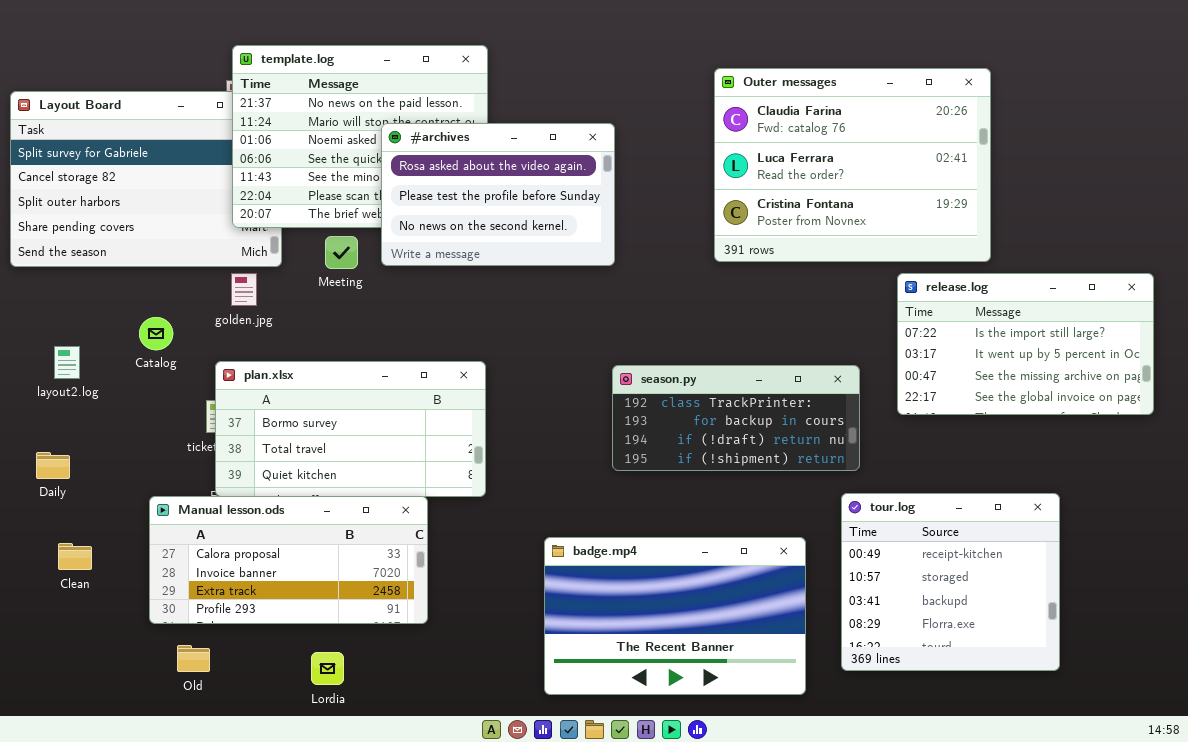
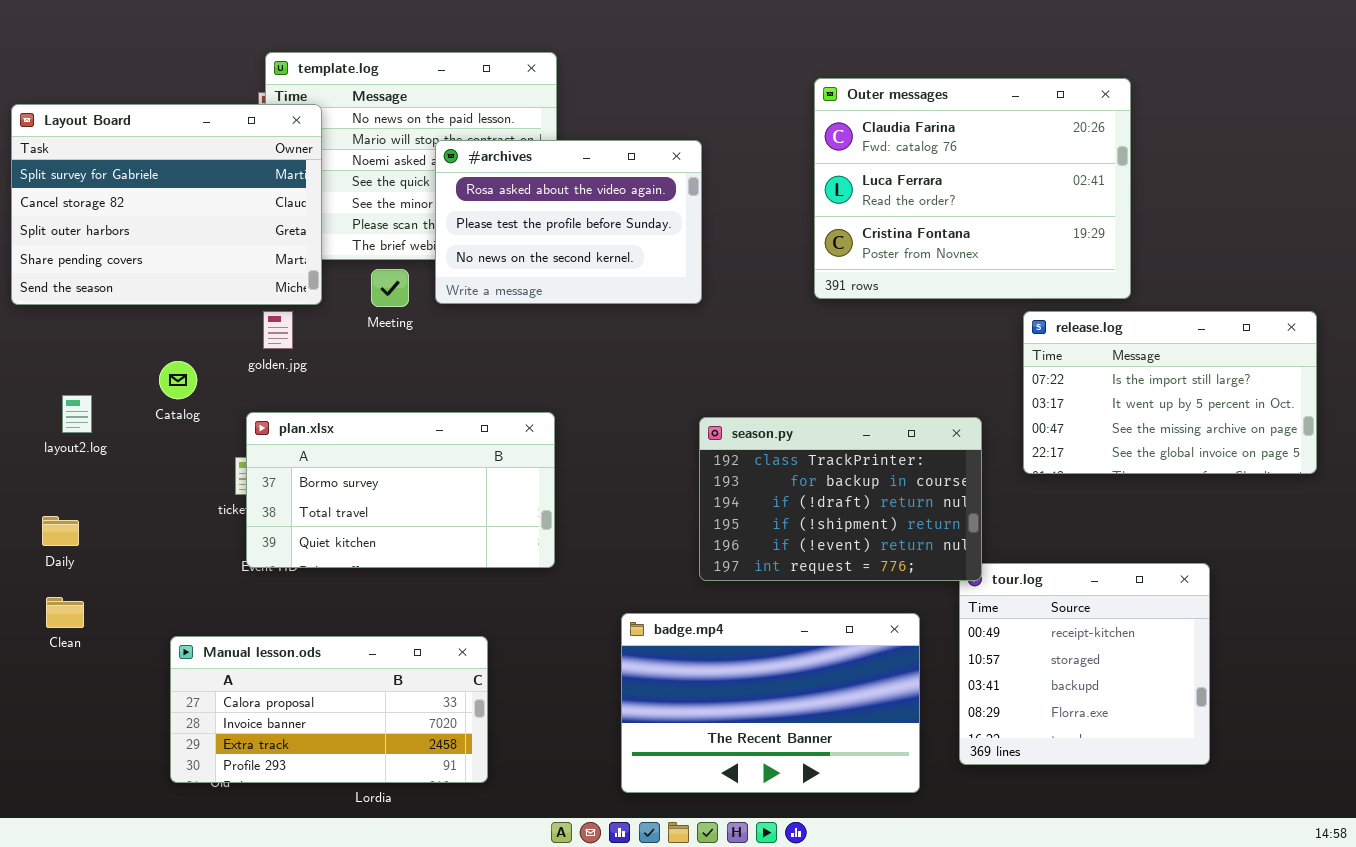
Layout Board: [10,91,282,267] -> [11,104,322,305], raised
season.py: [612,365,860,471] -> [699,417,982,581], resized
Manual lesson.ods: [149,496,428,624] -> [170,636,488,783], moved
Clean: [58,543,92,570] -> [46,597,84,628], moved

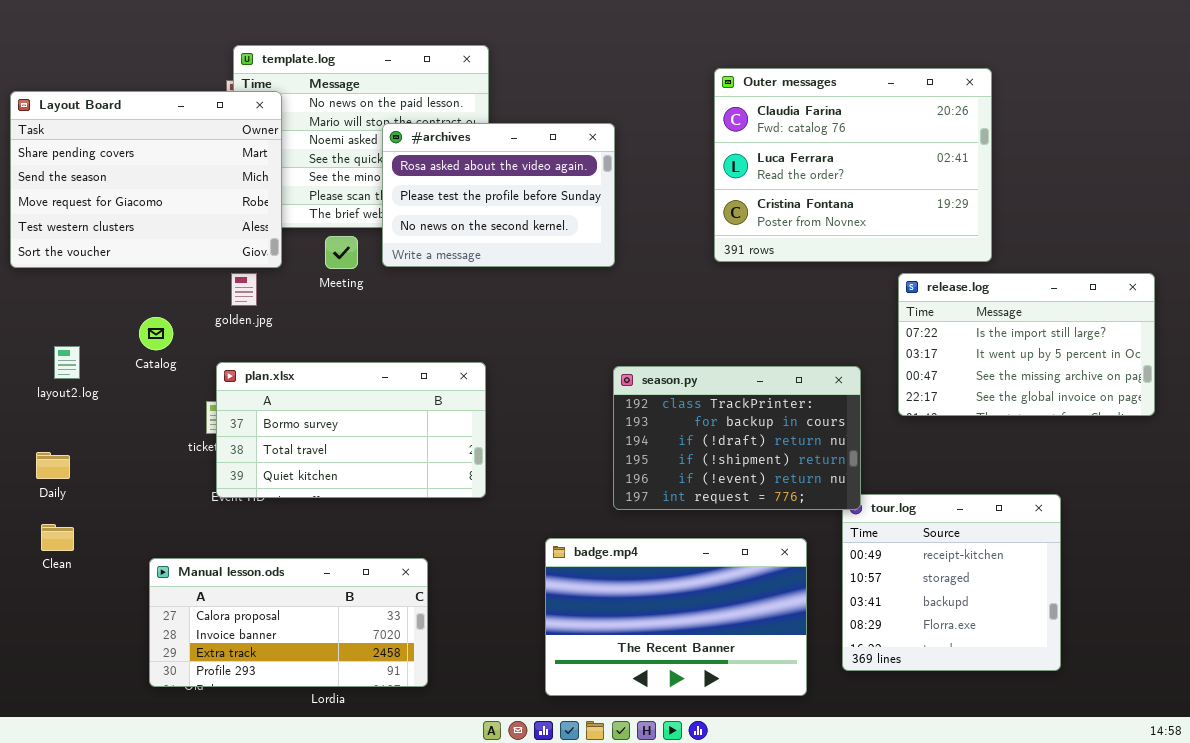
Layout Board: [11,104,322,305] -> [10,91,282,268], scrolled down 3 rows

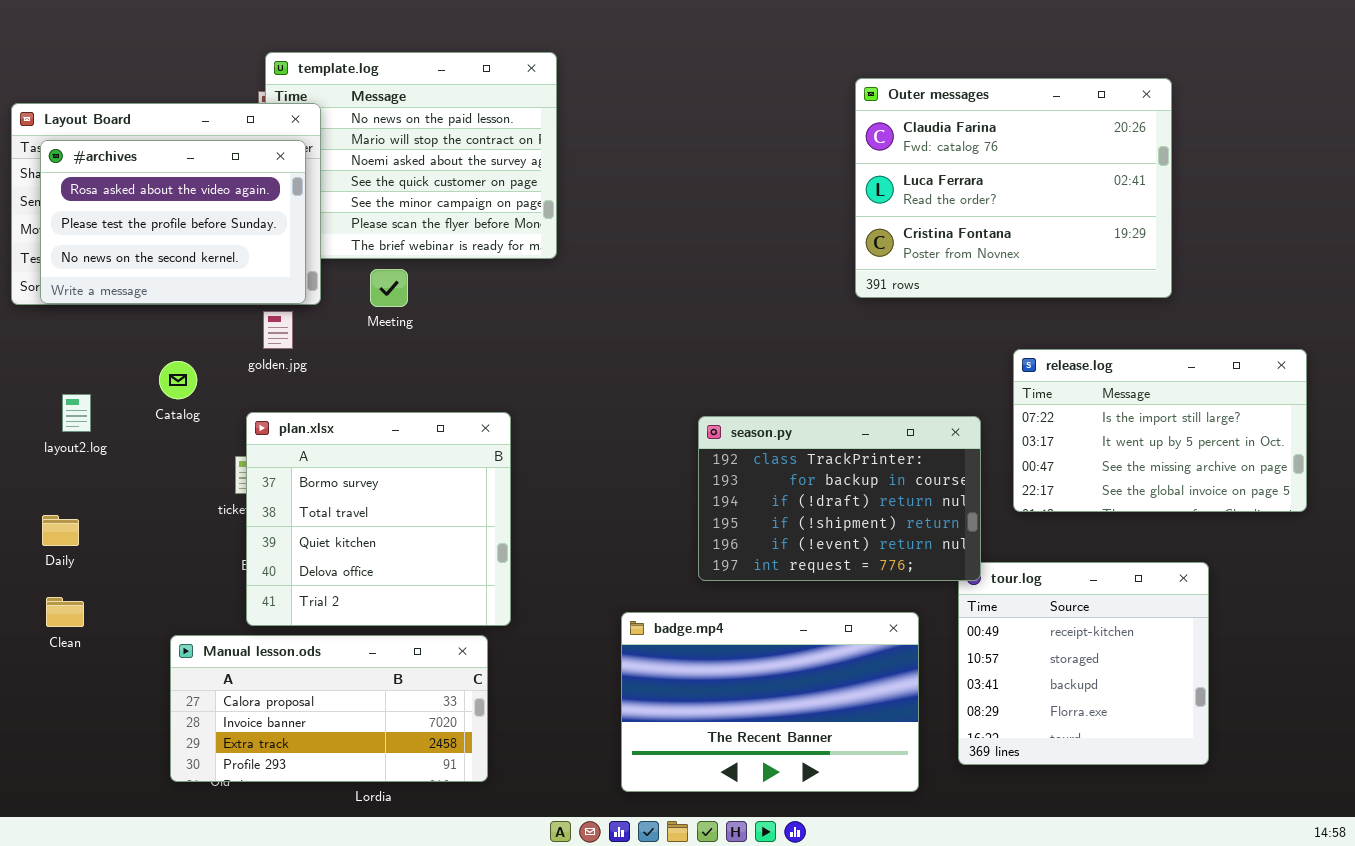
Outer messages: [714,68,992,262] -> [855,78,1172,298], moved
#archives: [382,123,615,267] -> [40,140,306,304], moved
release.log: [898,273,1155,416] -> [1013,349,1307,512], moved
plan.xlsx: [216,362,486,498] -> [246,412,511,626], resized

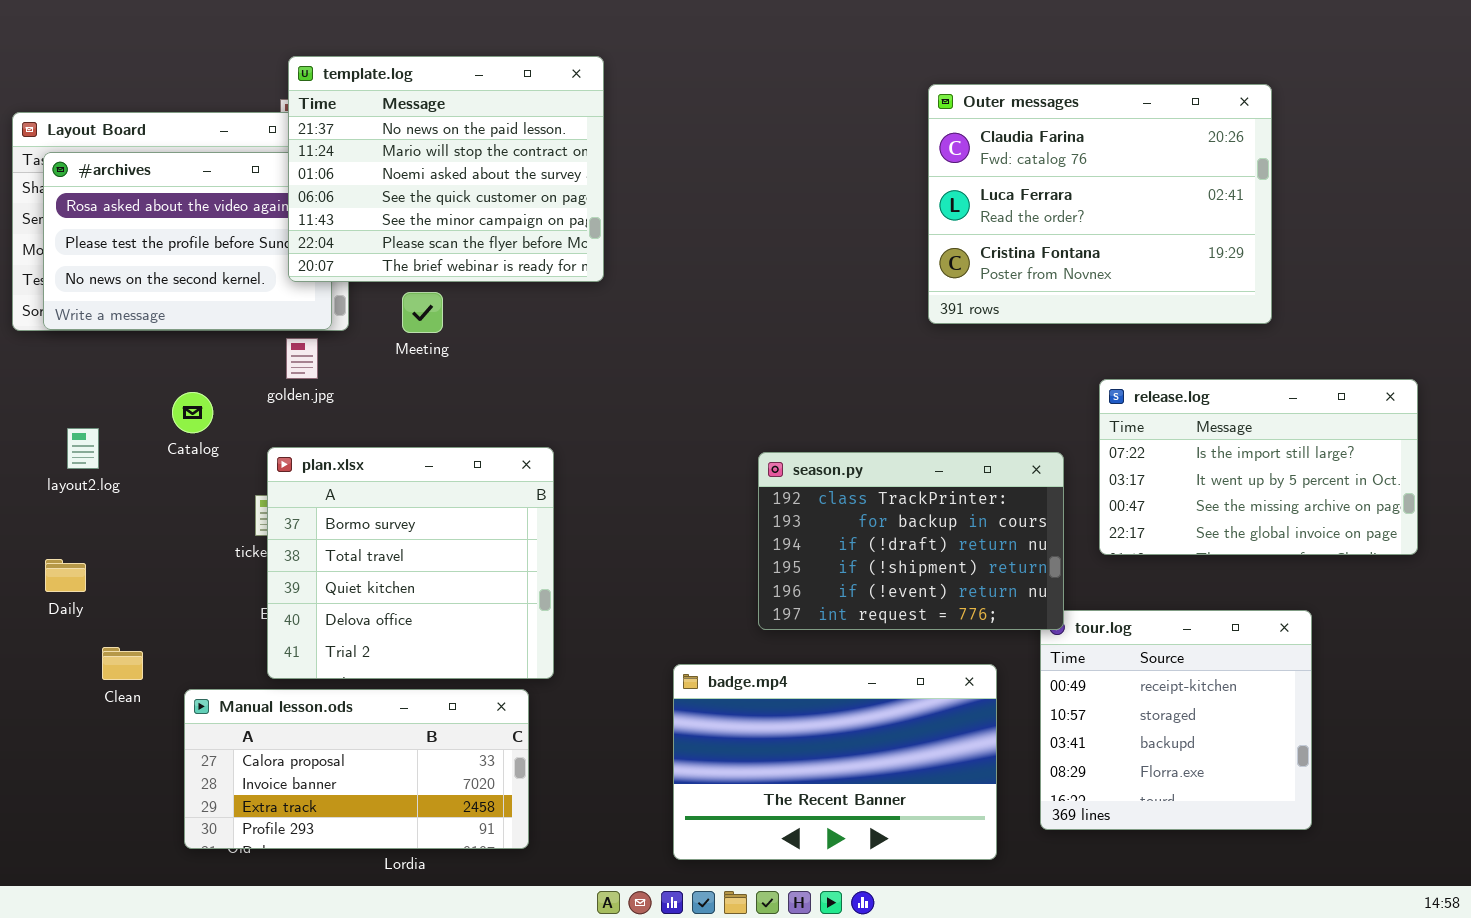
template.log: [265,52,557,259] -> [288,56,604,282], raised
Clean: [46,597,84,627] -> [102,647,143,680], moved

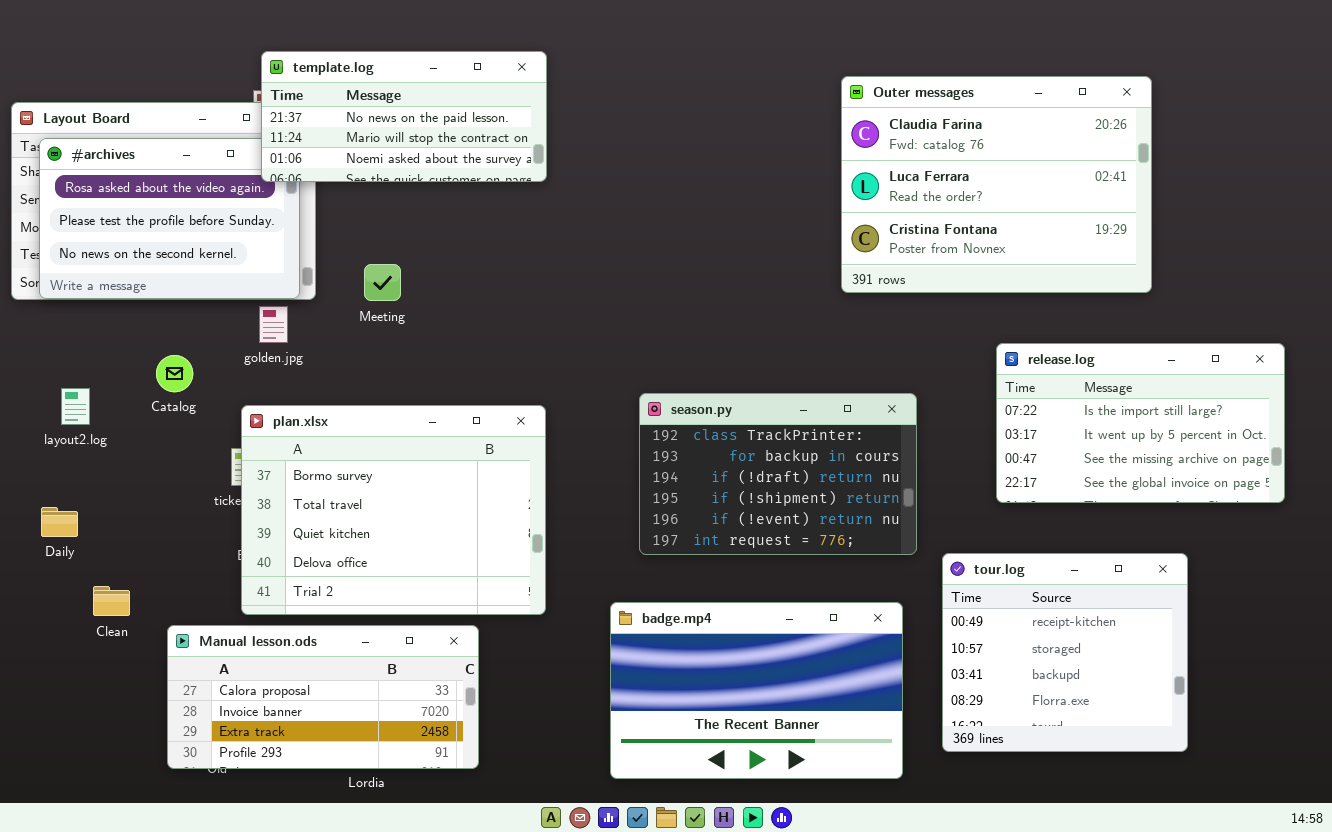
template.log: [288,56,604,282] -> [261,51,547,182], resized
plan.xlsx: [267,447,554,679] -> [241,405,546,615], resized
season.py: [758,452,1064,630] -> [639,393,917,555], moved

